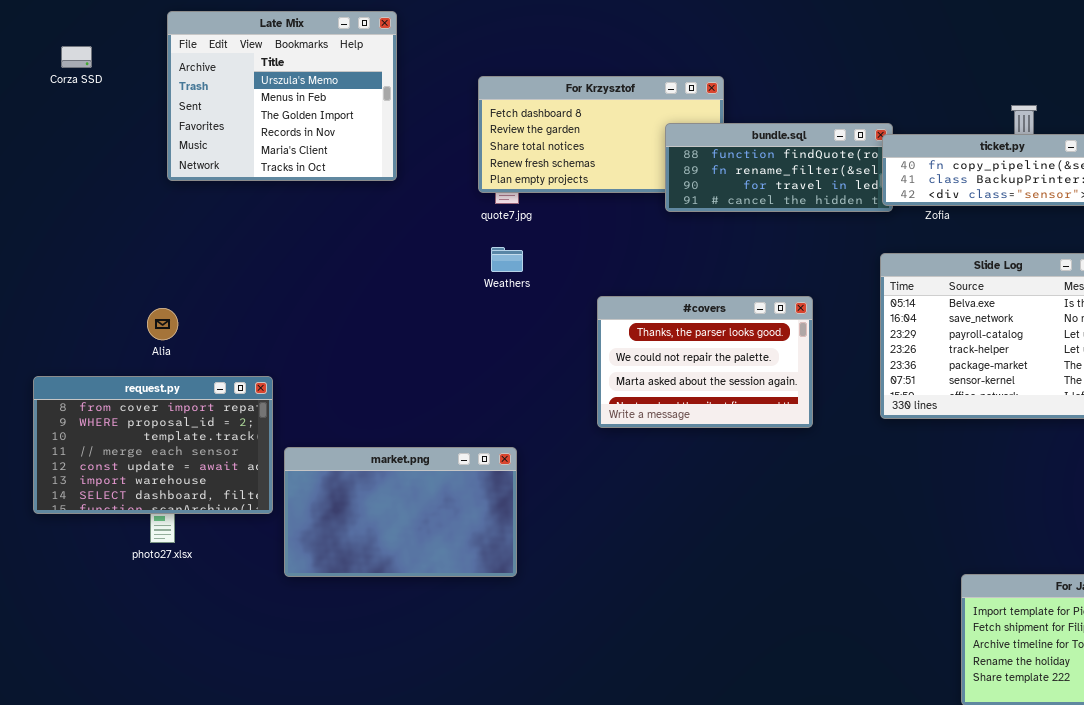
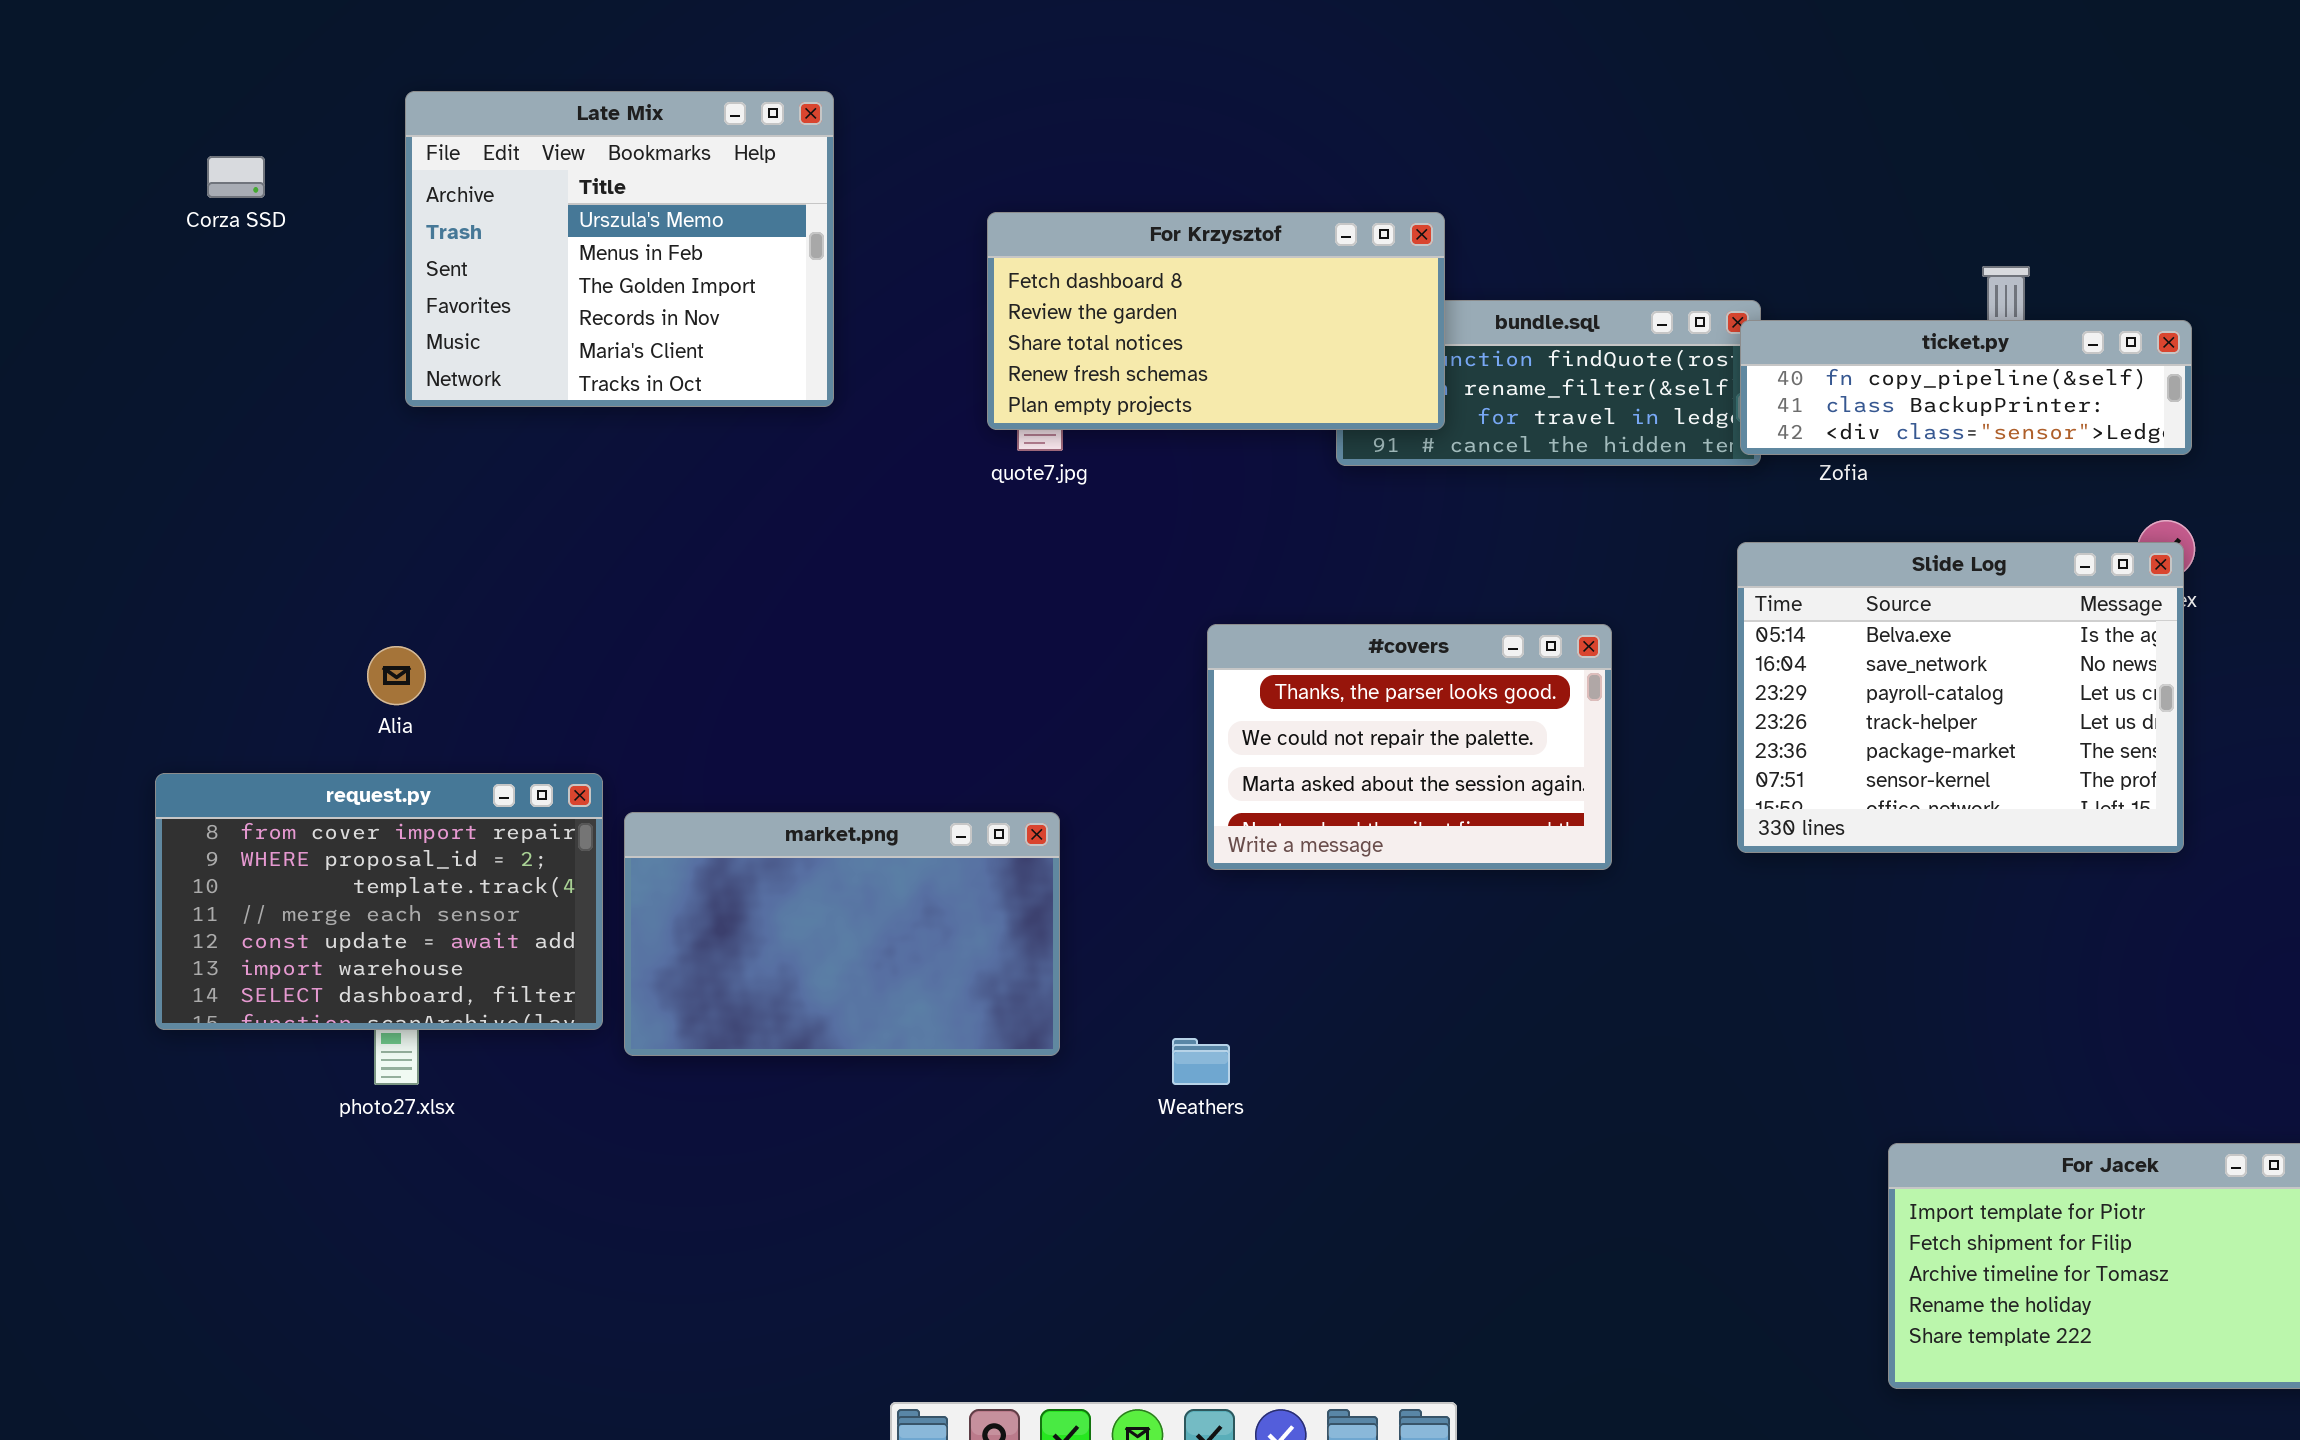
For Krzysztof: [478,76,724,193] -> [987,212,1445,430], raised
Weathers: [491,247,523,272] -> [1172,1038,1230,1085], moved
market.png: [284,447,517,577] -> [624,812,1060,1056], moved

